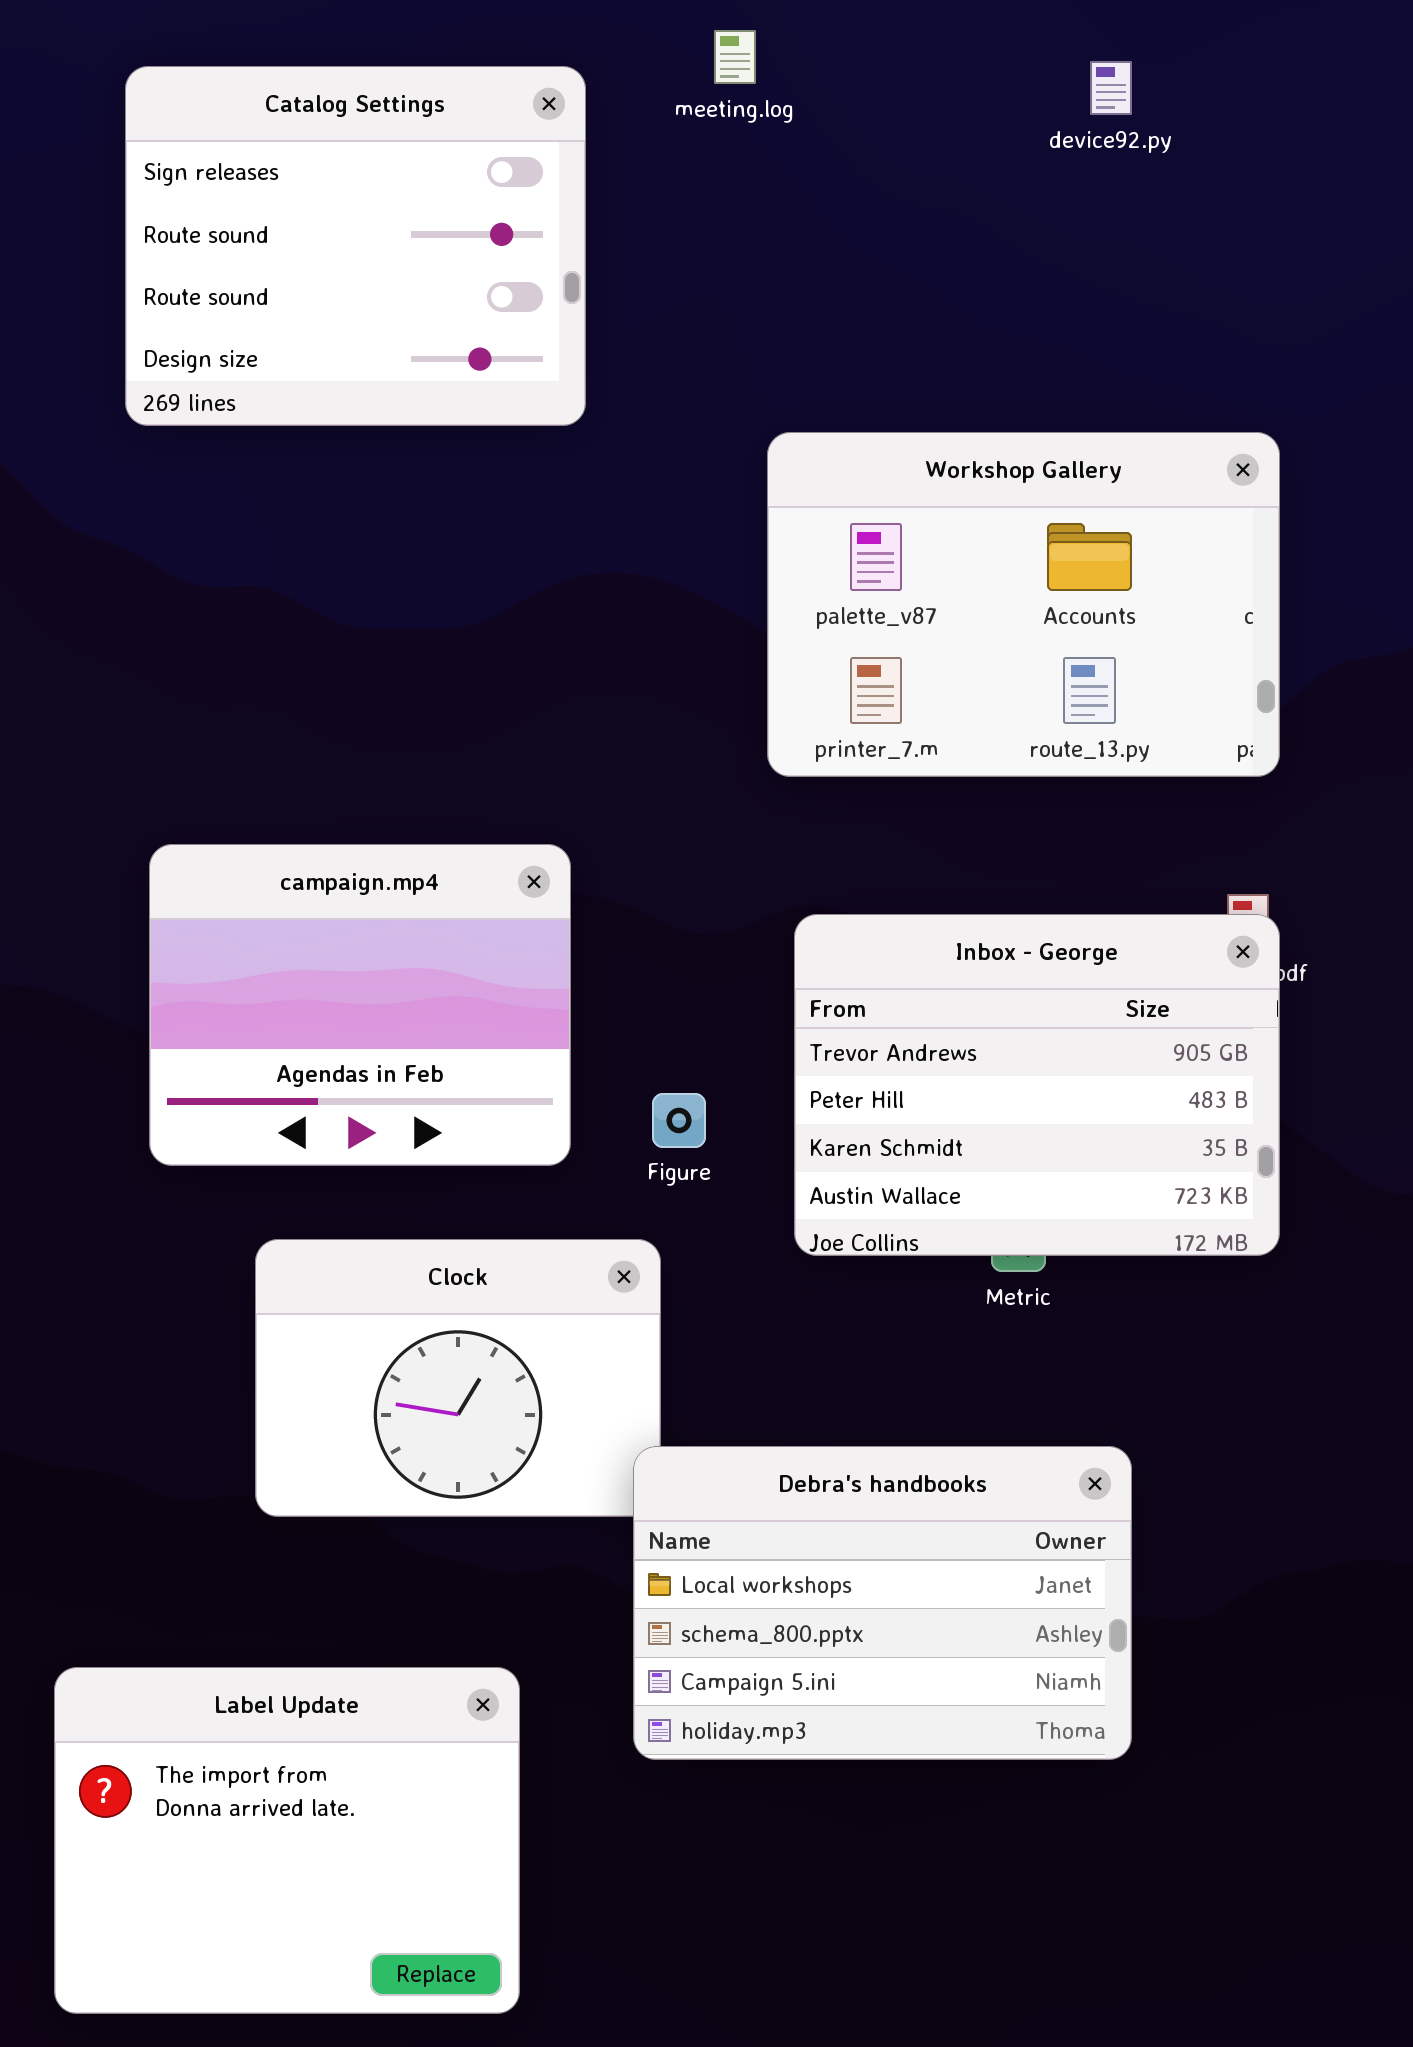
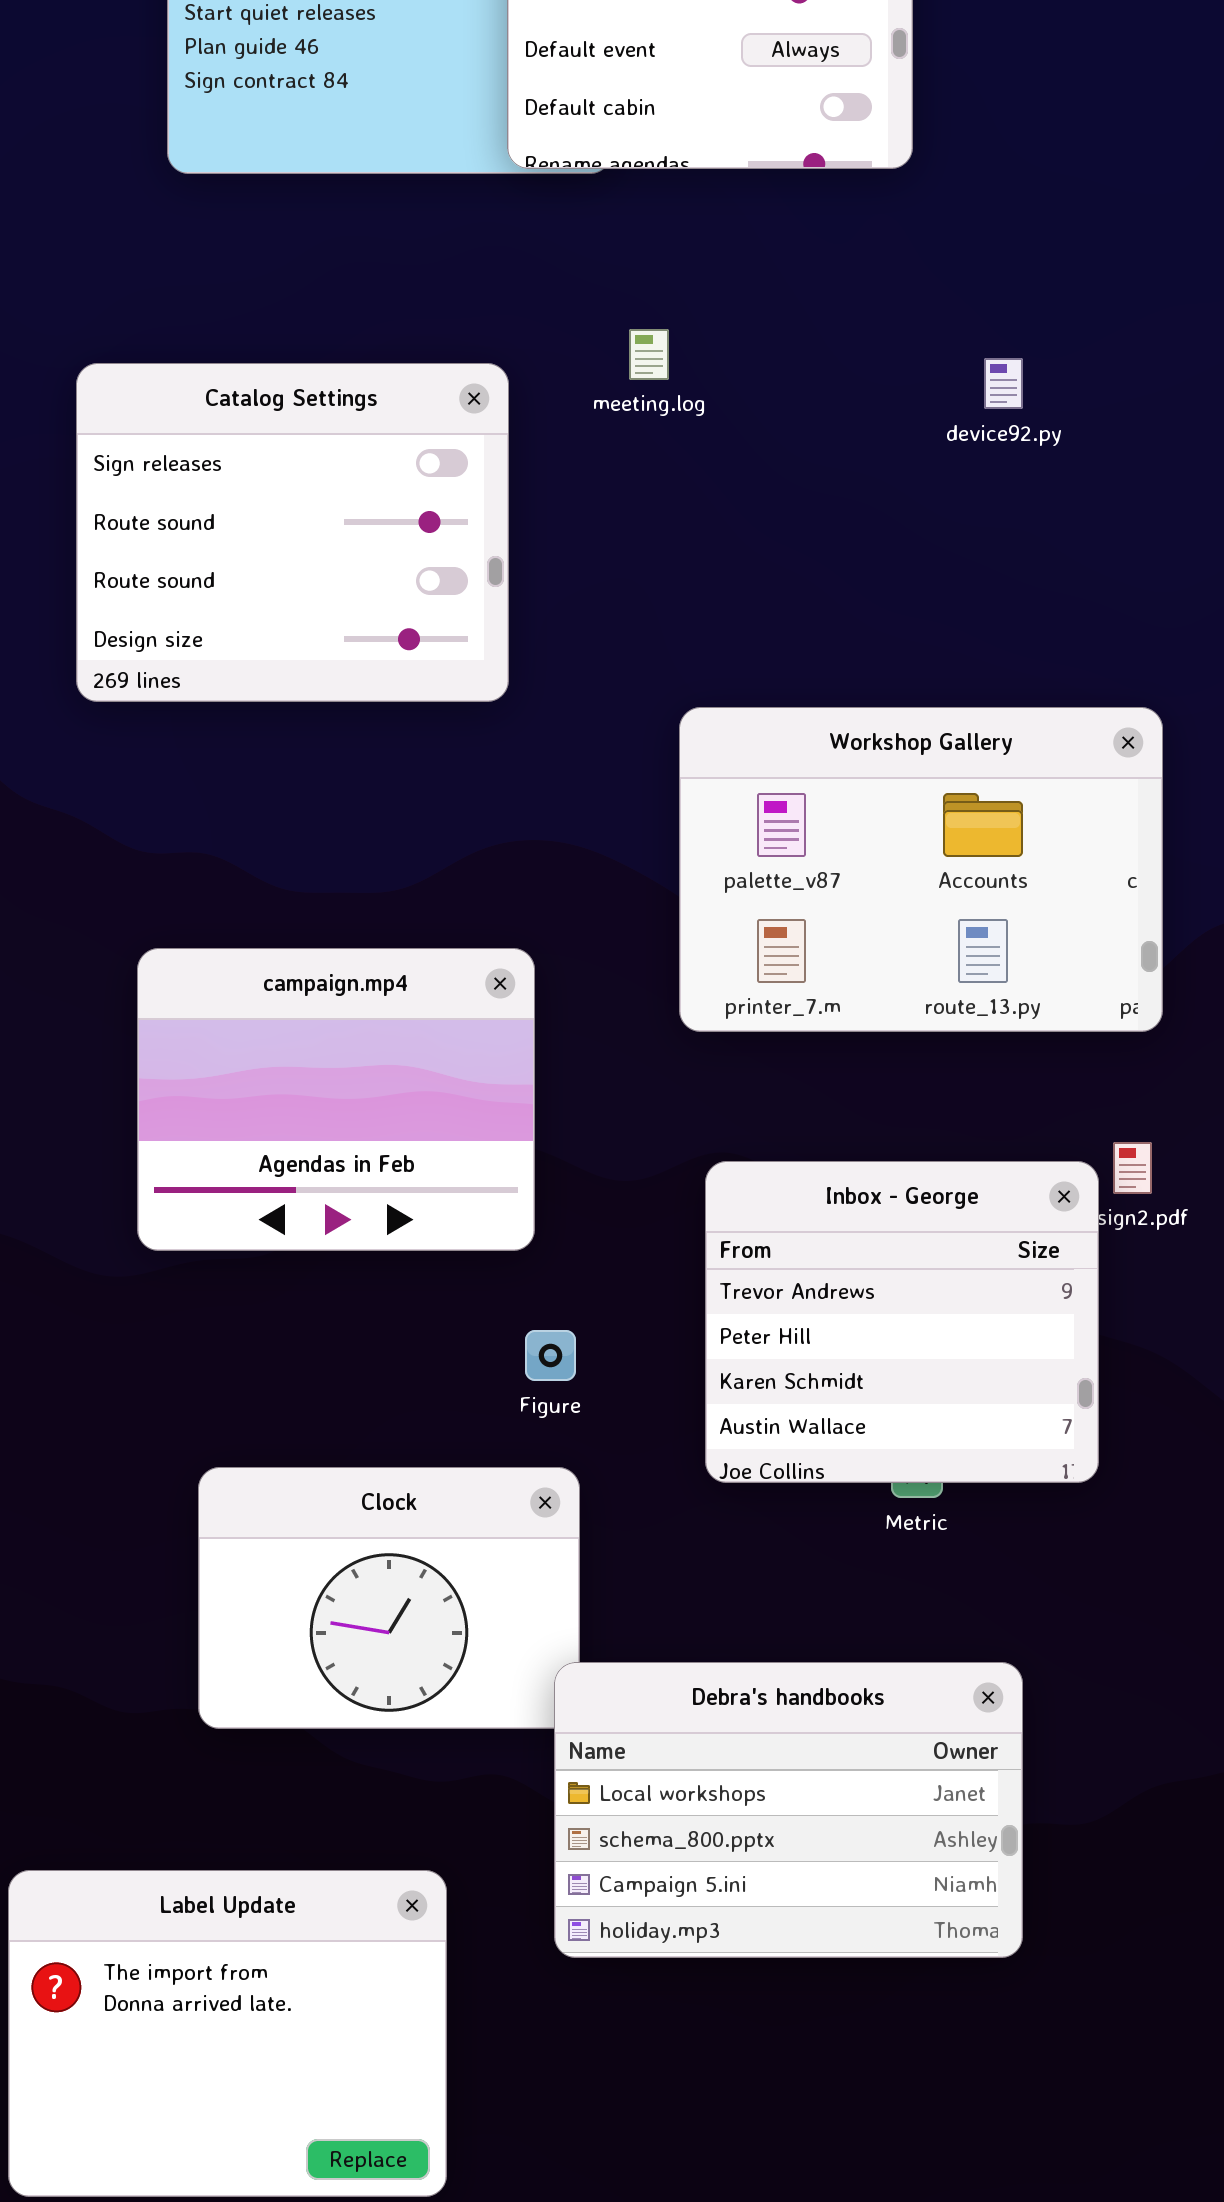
campaign.mp4: [149,844,571,1166] -> [137,948,535,1251], moved
Inbox - George: [794,914,1280,1256] -> [705,1161,1099,1483], resized
Figure: [652,1093,706,1148] -> [525,1330,576,1381], moved

